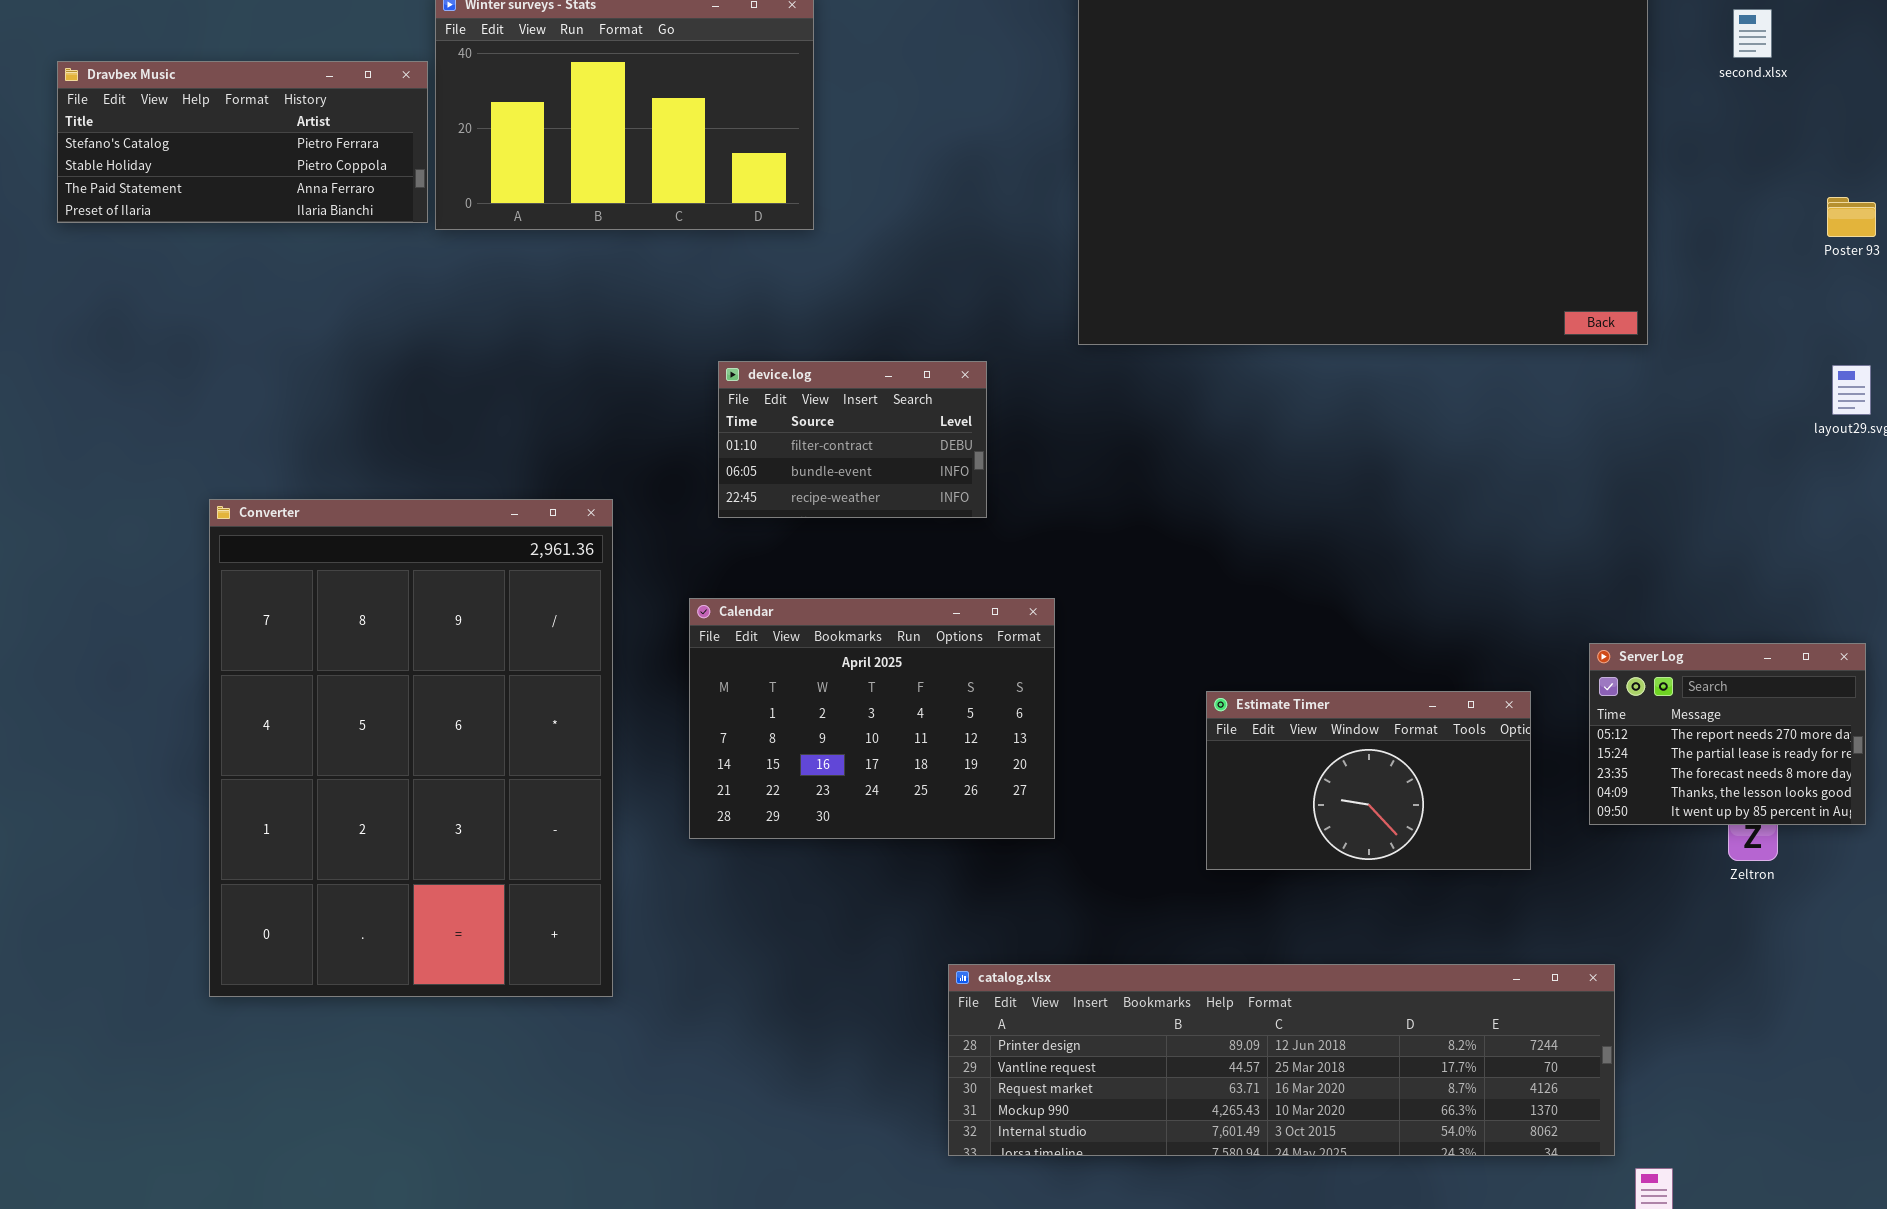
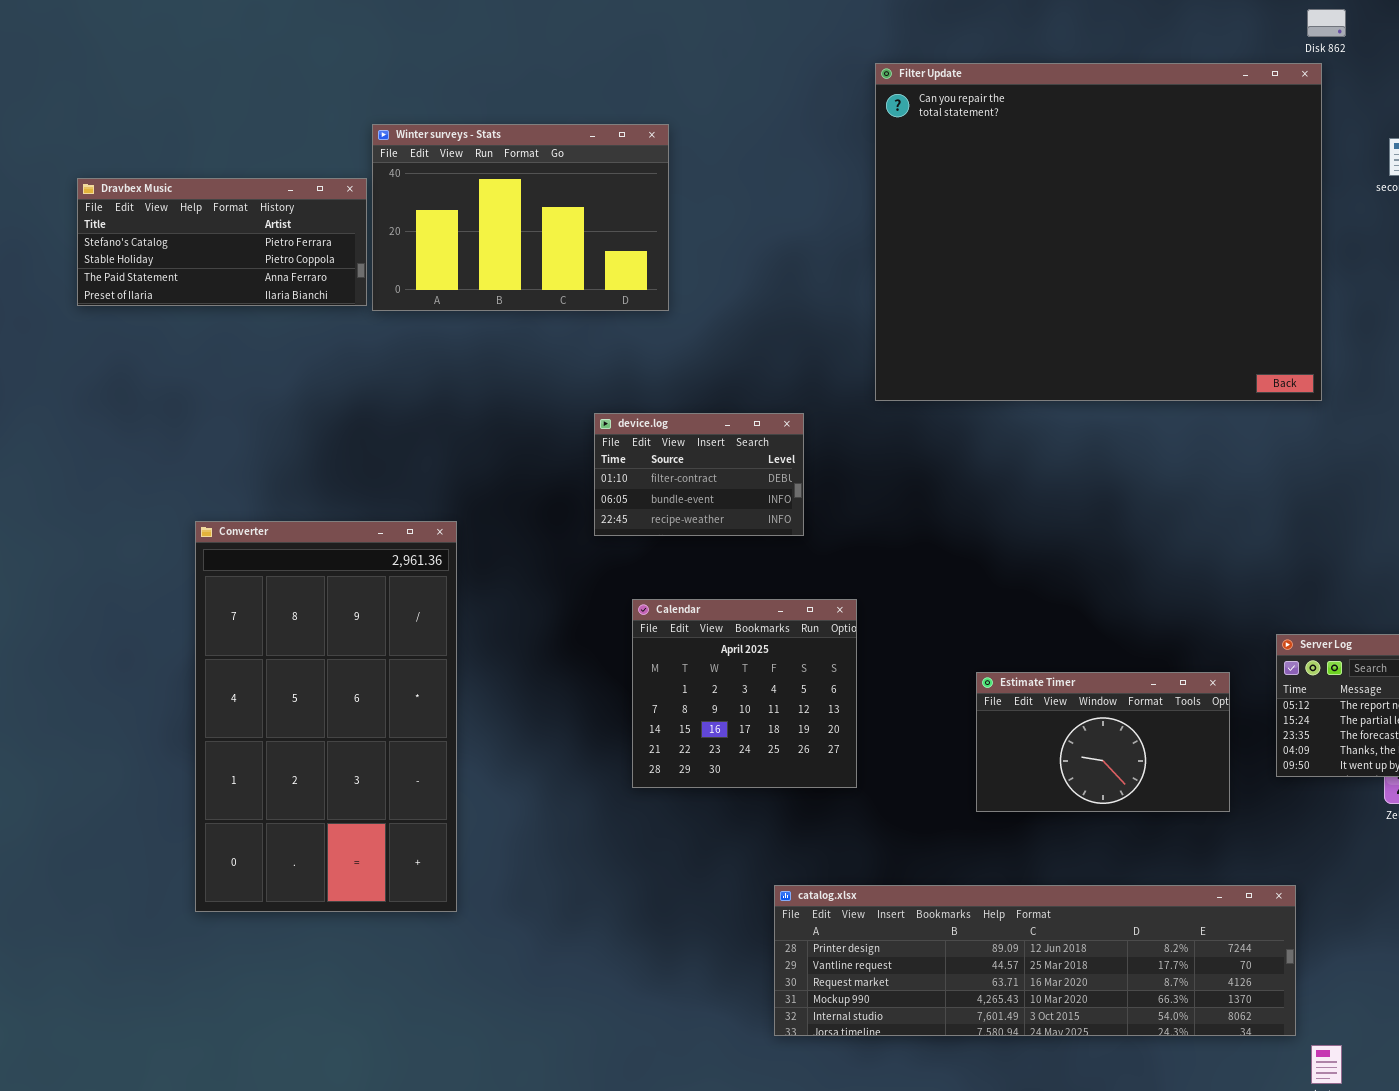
Converter: [209,499,613,997] -> [195,521,457,912], resized
Calendar: [689,598,1055,839] -> [632,599,857,788], resized

